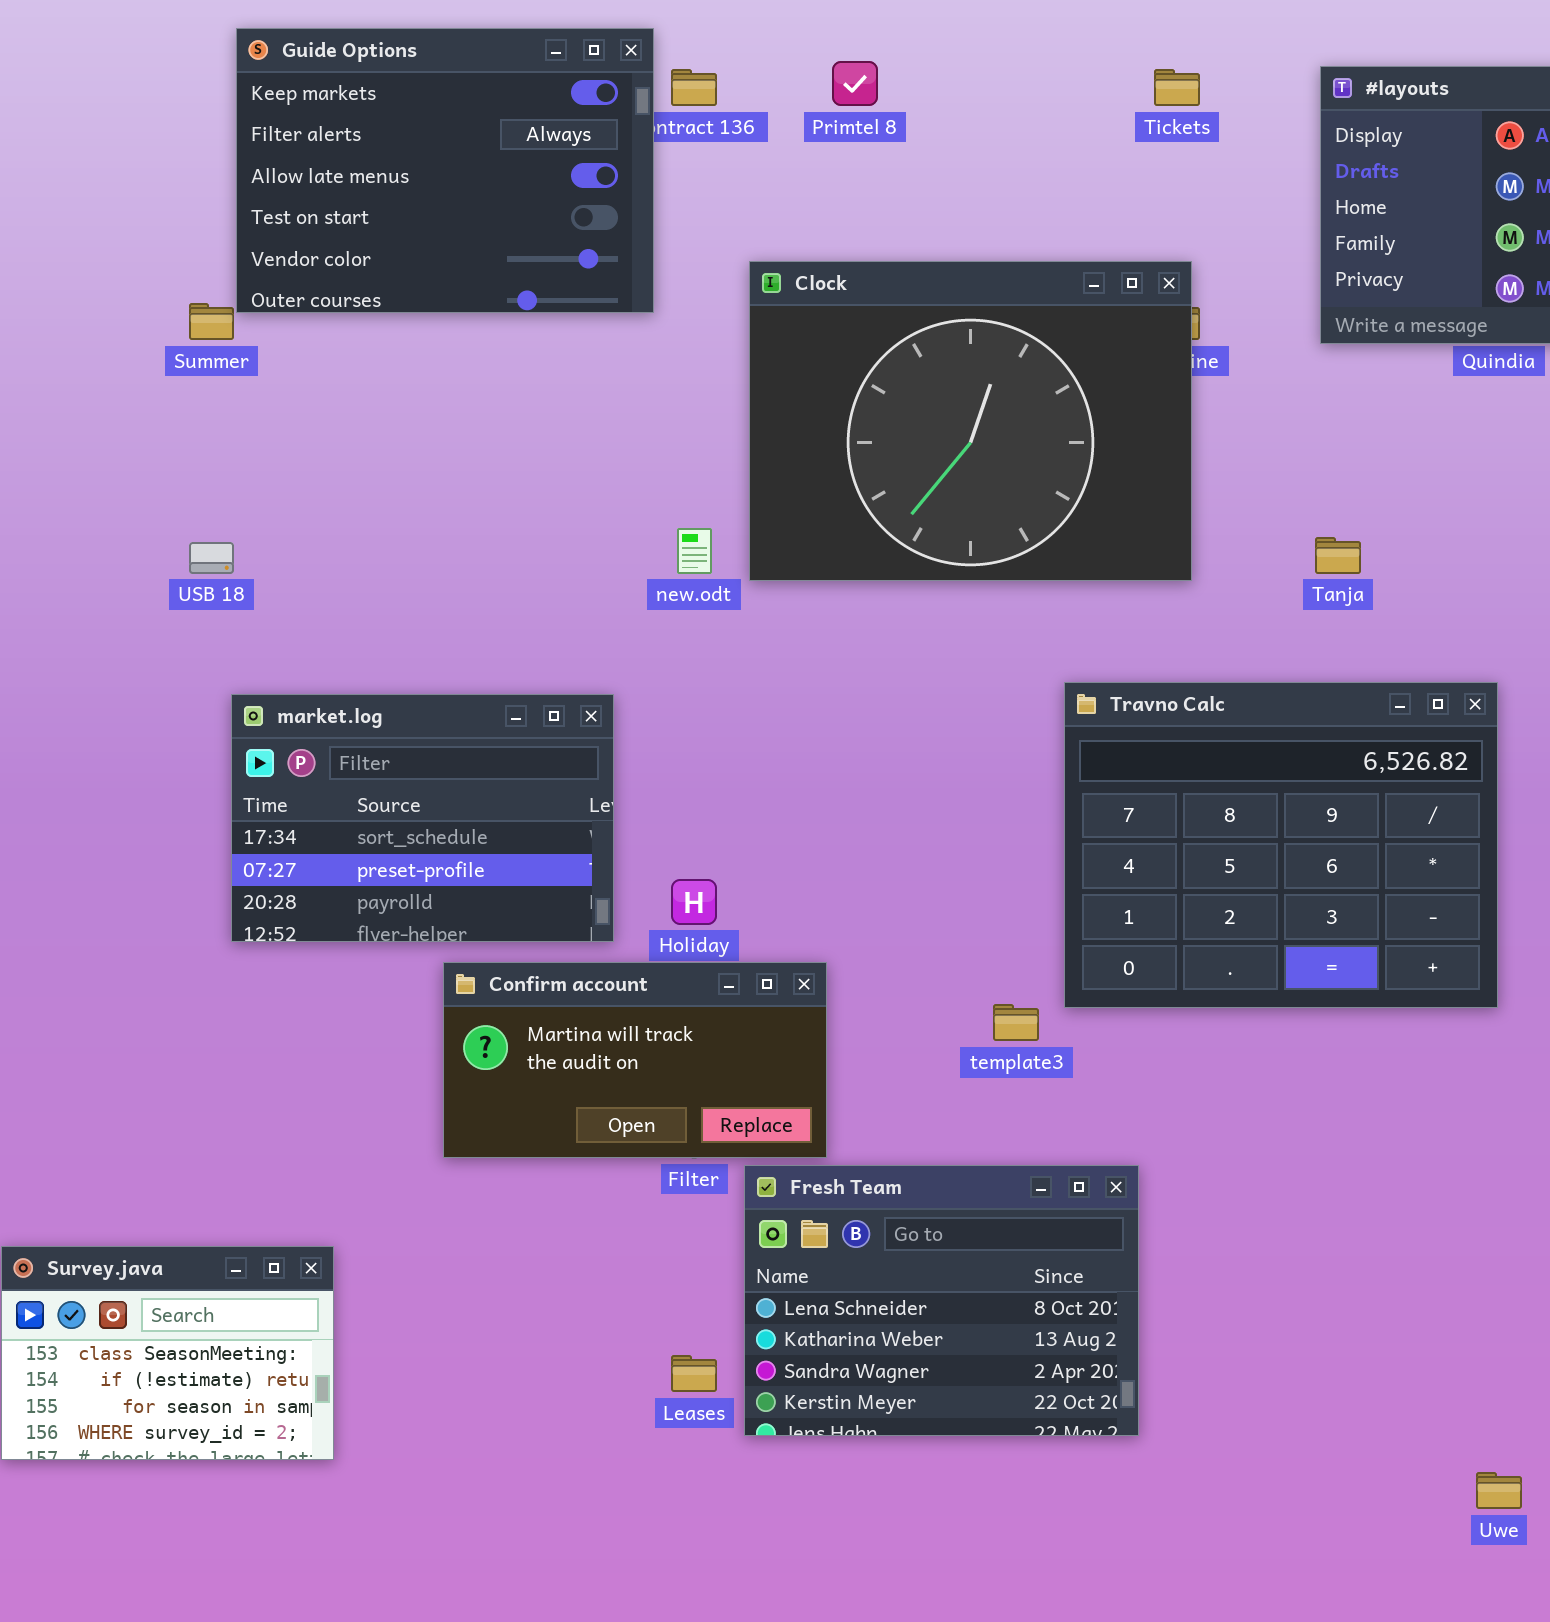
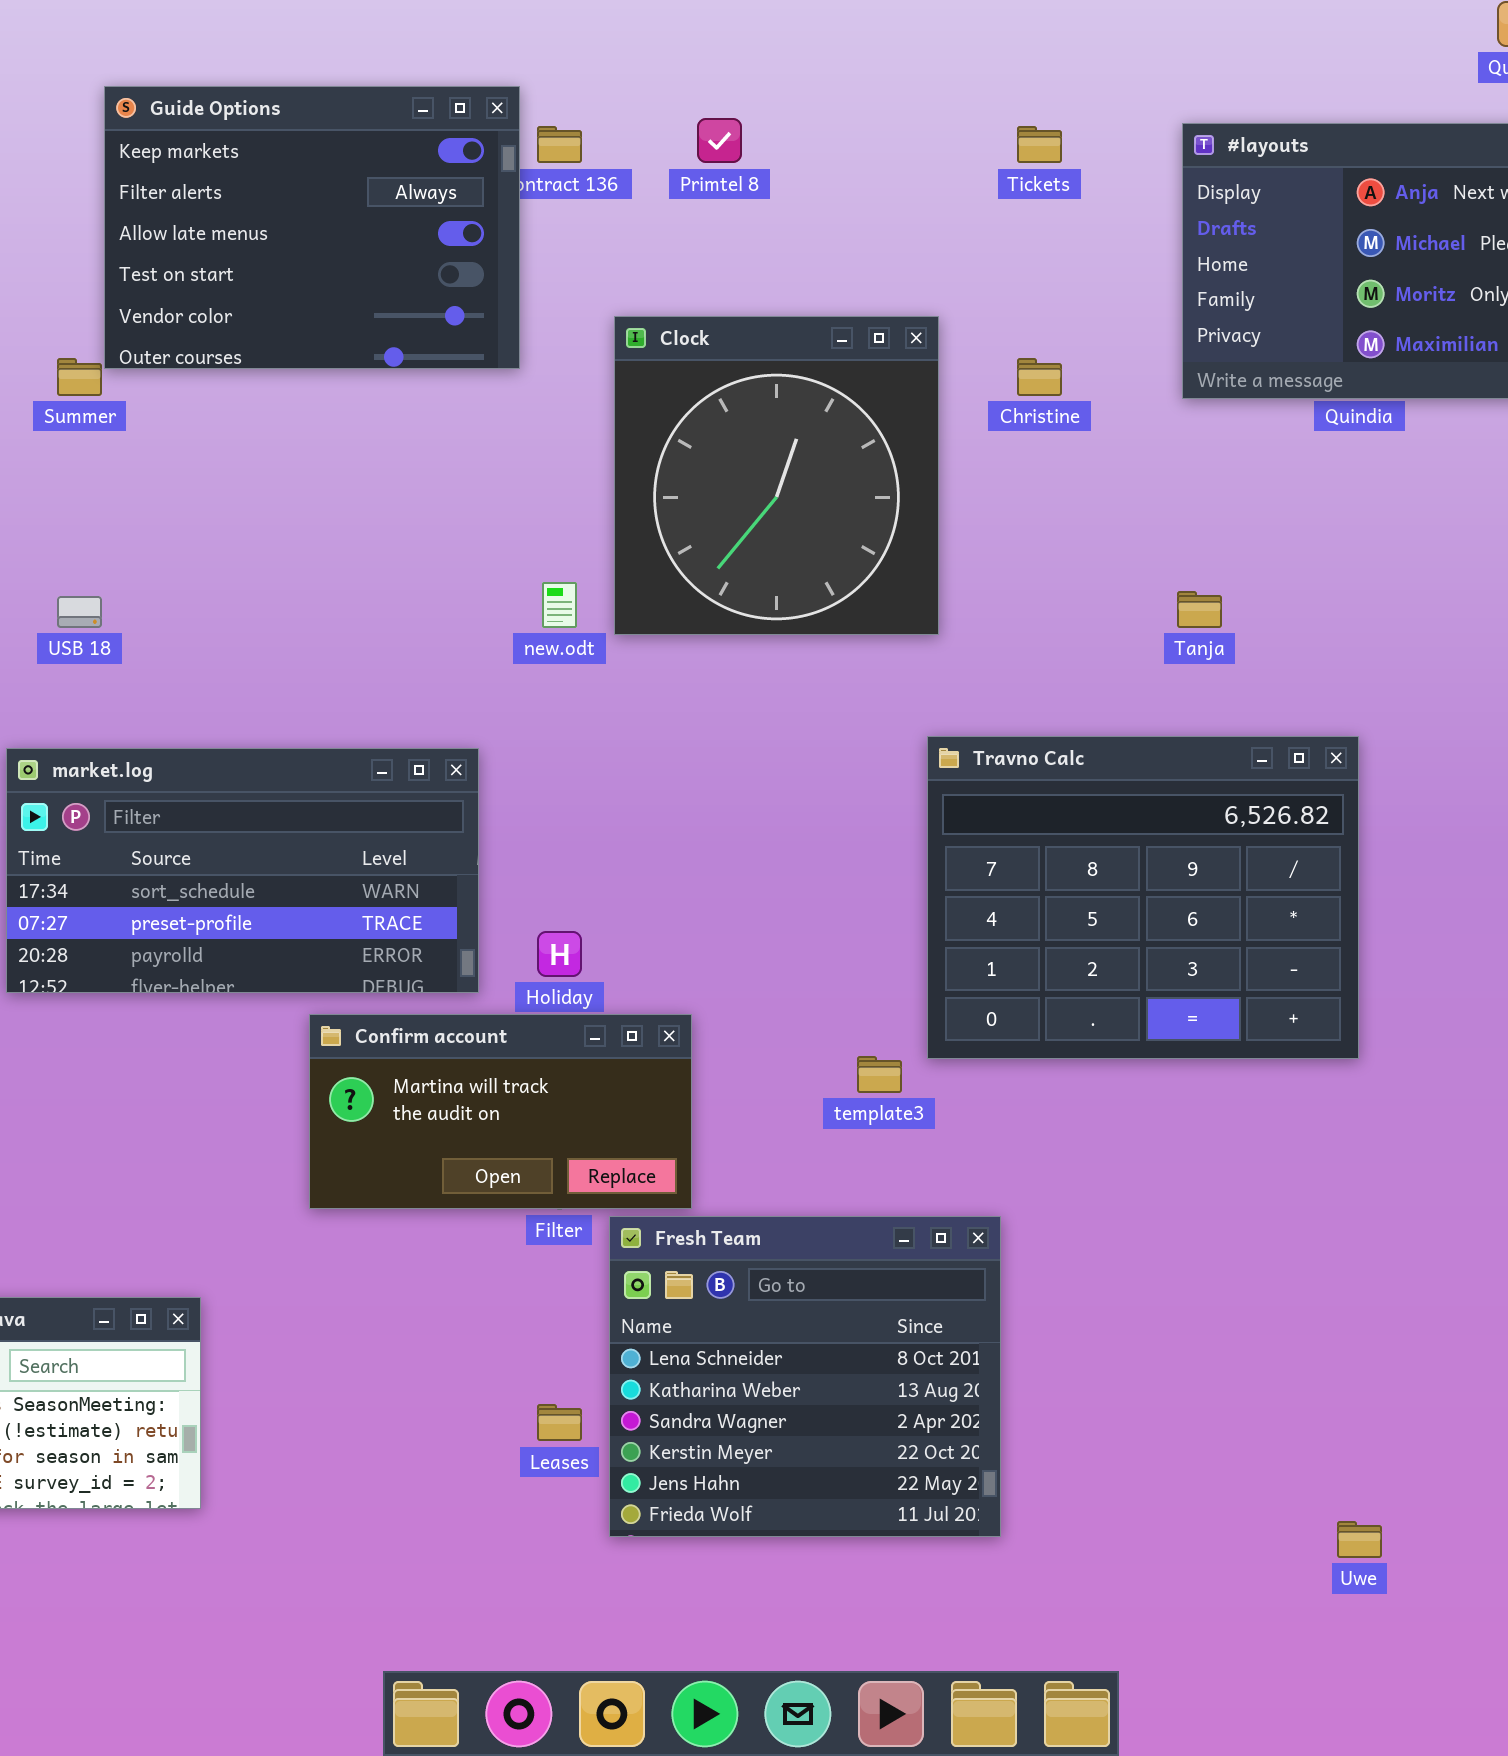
Clock: [749,261,1192,581] -> [614,316,939,635], resized
market.log: [231,694,614,942] -> [6,748,479,993], resized
Fresh Team: [744,1165,1139,1436] -> [609,1216,1001,1537], resized

